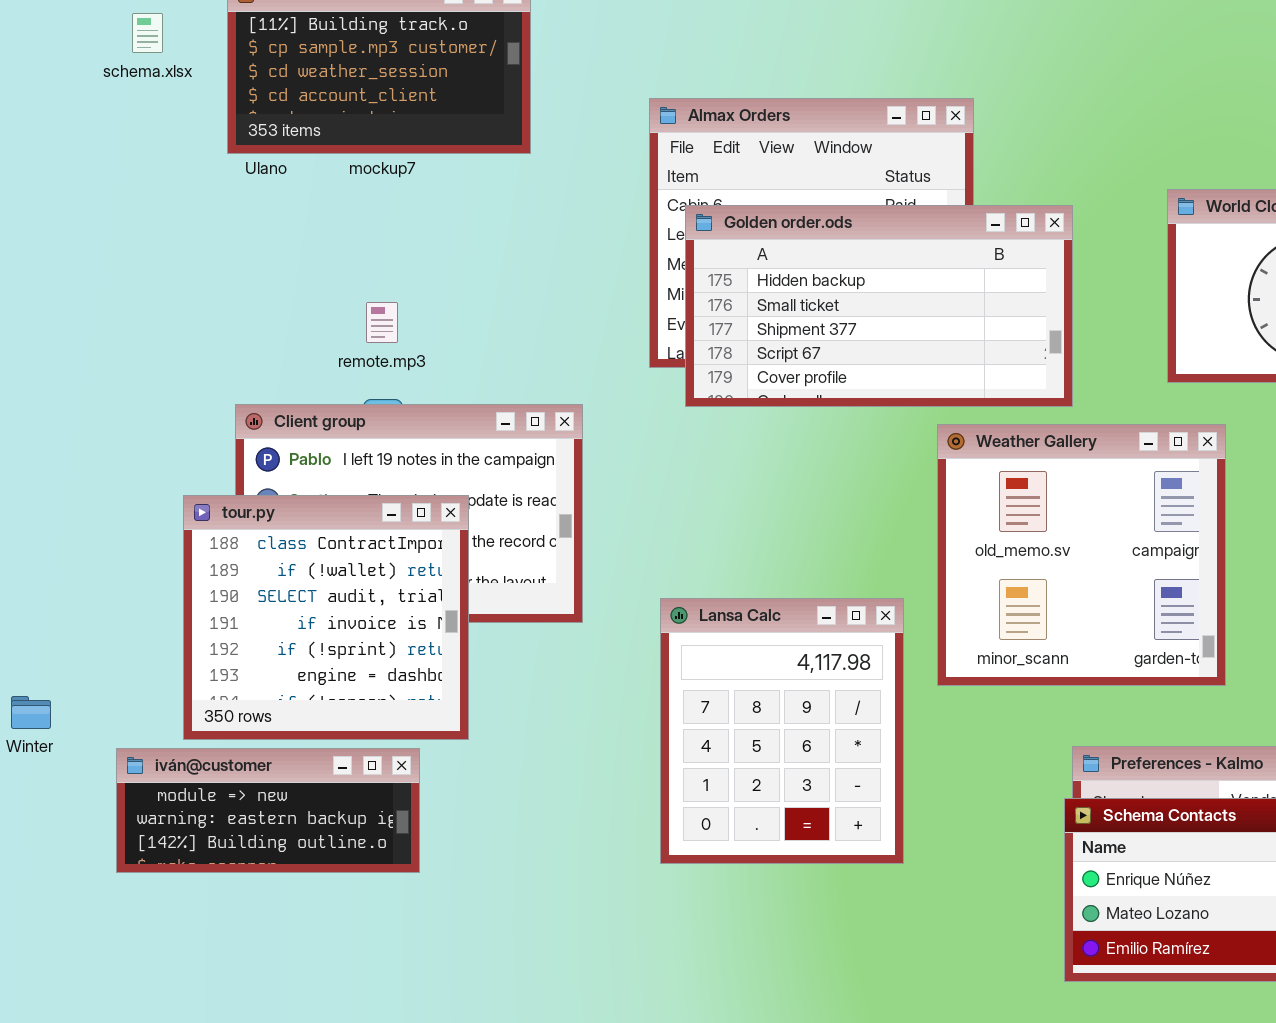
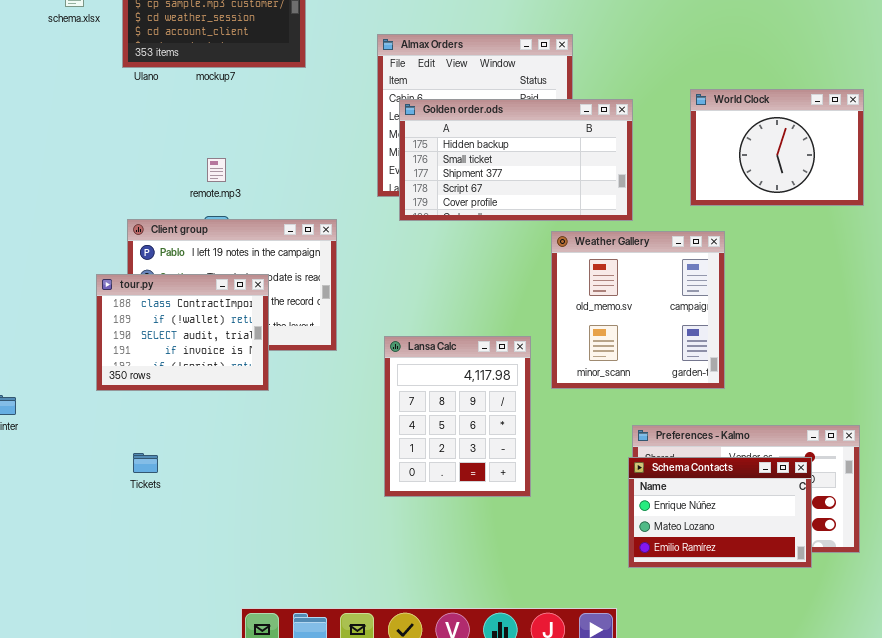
tour.py: [183,495,469,740] -> [96,274,269,391], resized
iván@customer: [116,748,420,873] -> none, closed

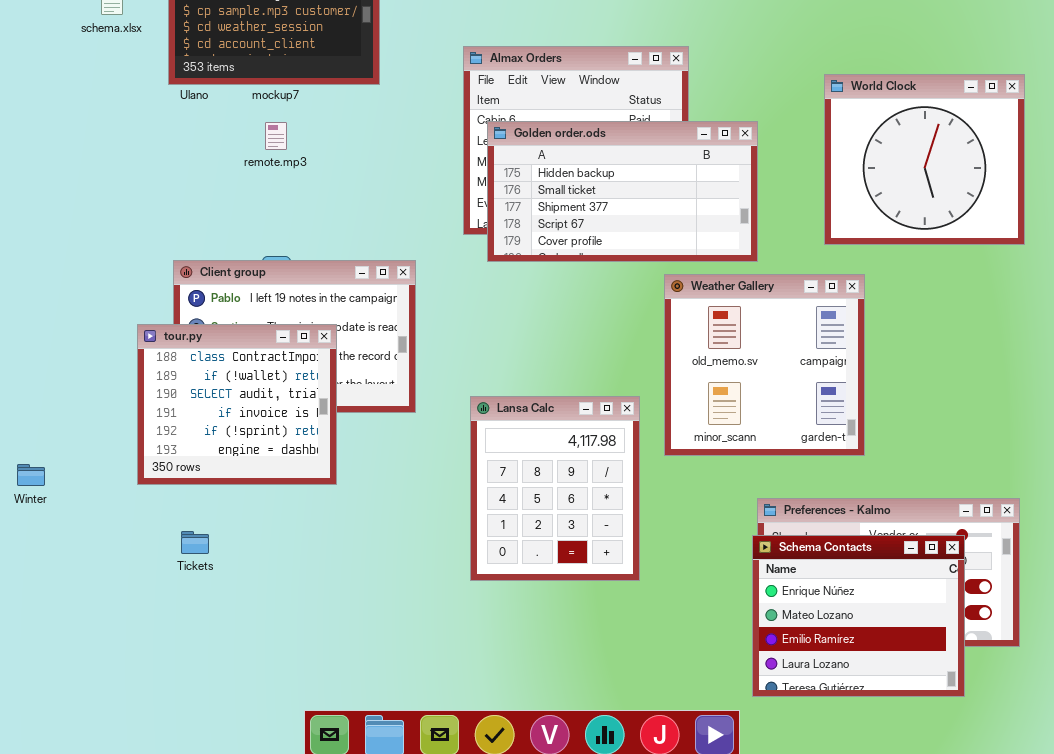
World Clock: [690,89,864,206] -> [824,74,1025,245], resized
remote.mp3: [207,158,226,182] -> [265,122,287,150], moved
tour.py: [96,274,269,391] -> [137,324,337,485], resized
Schema Contacts: [628,457,812,568] -> [752,535,965,697], resized

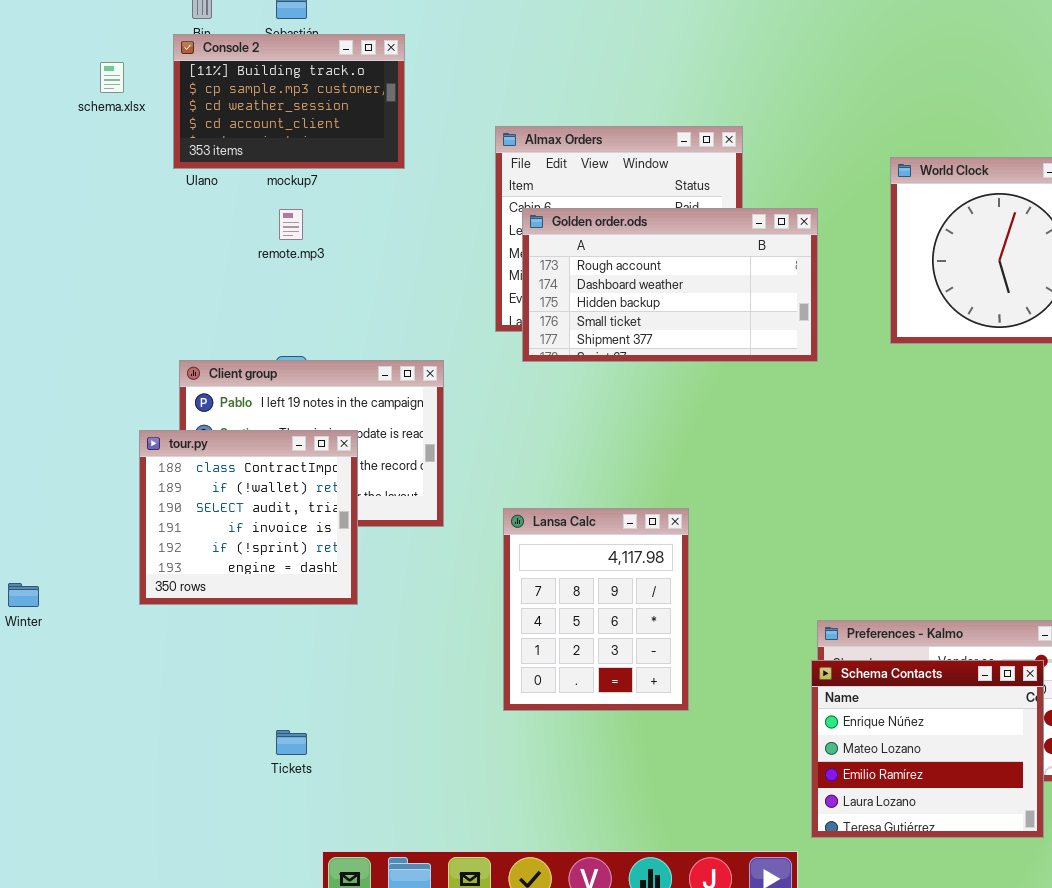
Golden order.ods: [487,121,758,262] -> [522,208,818,362], scrolled up 2 rows
Weather Gallery: [664,274,865,456] -> none, closed
Tickets: [181,531,209,554] -> [276,730,307,755], moved

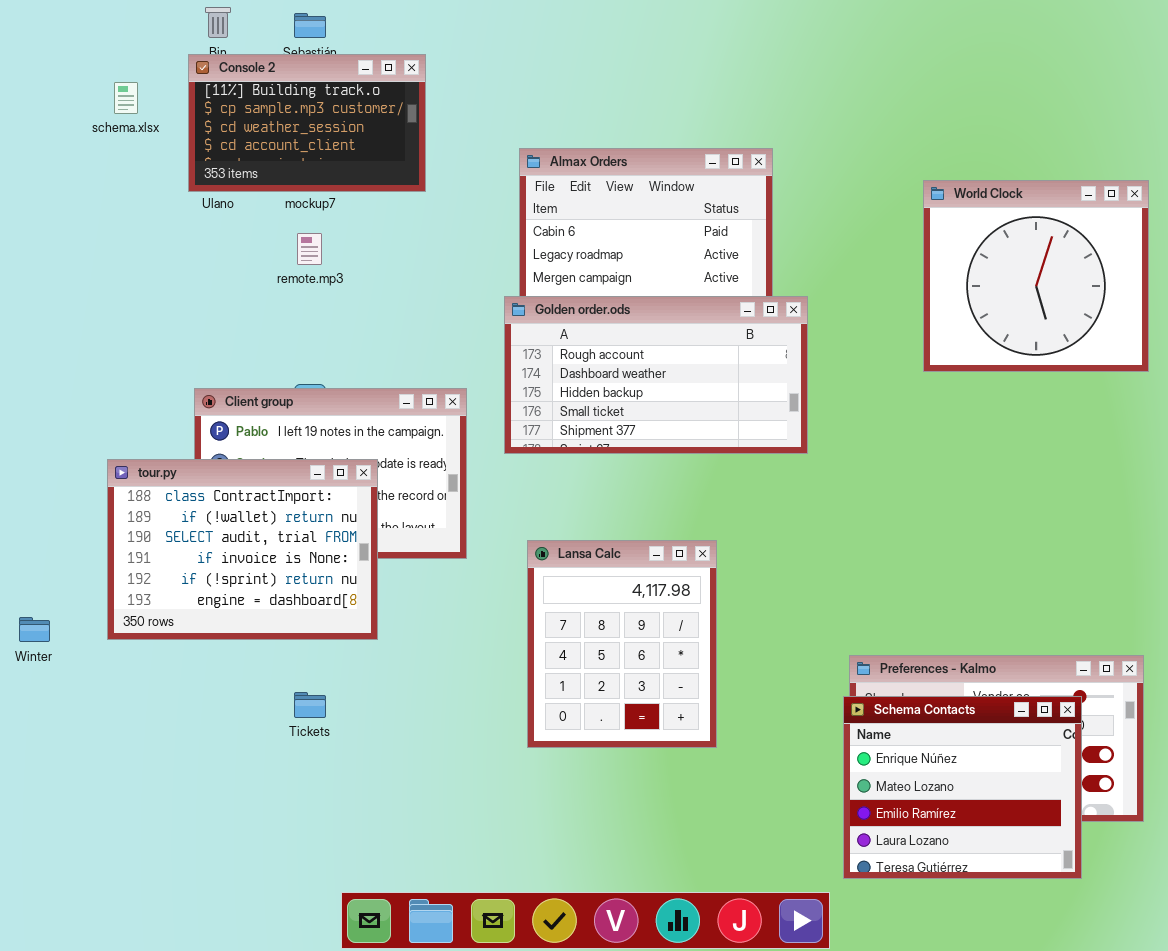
Golden order.ods: [522,208,818,362] -> [504,296,808,454], moved
tour.py: [139,430,358,605] -> [107,459,378,640], resized
Tickets: [276,730,307,755] -> [294,692,326,718], moved

